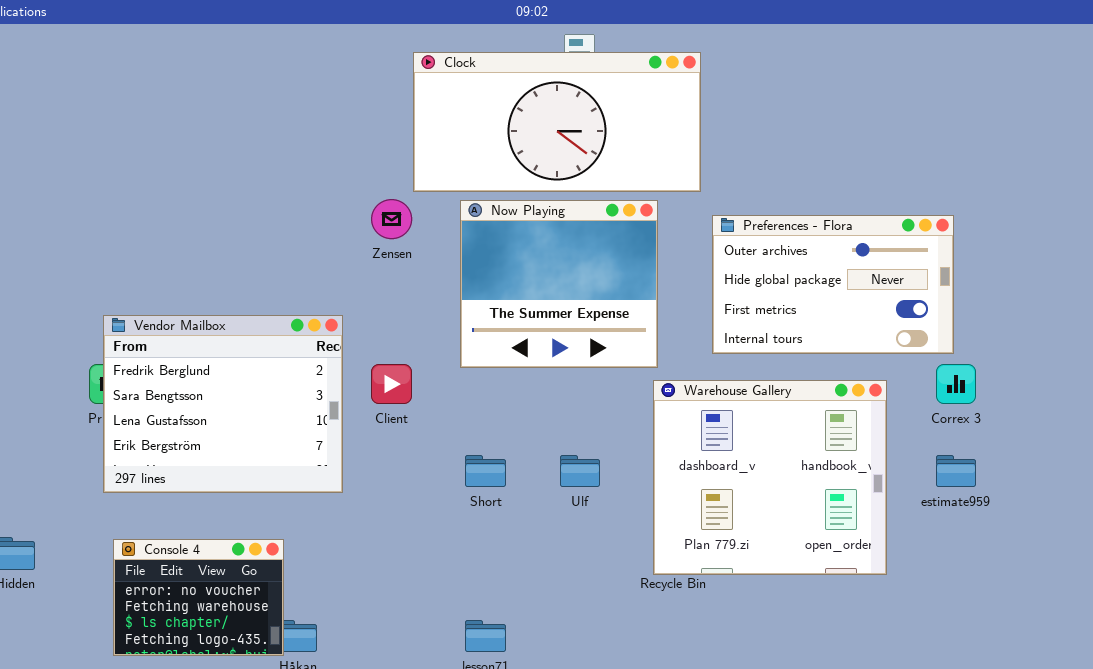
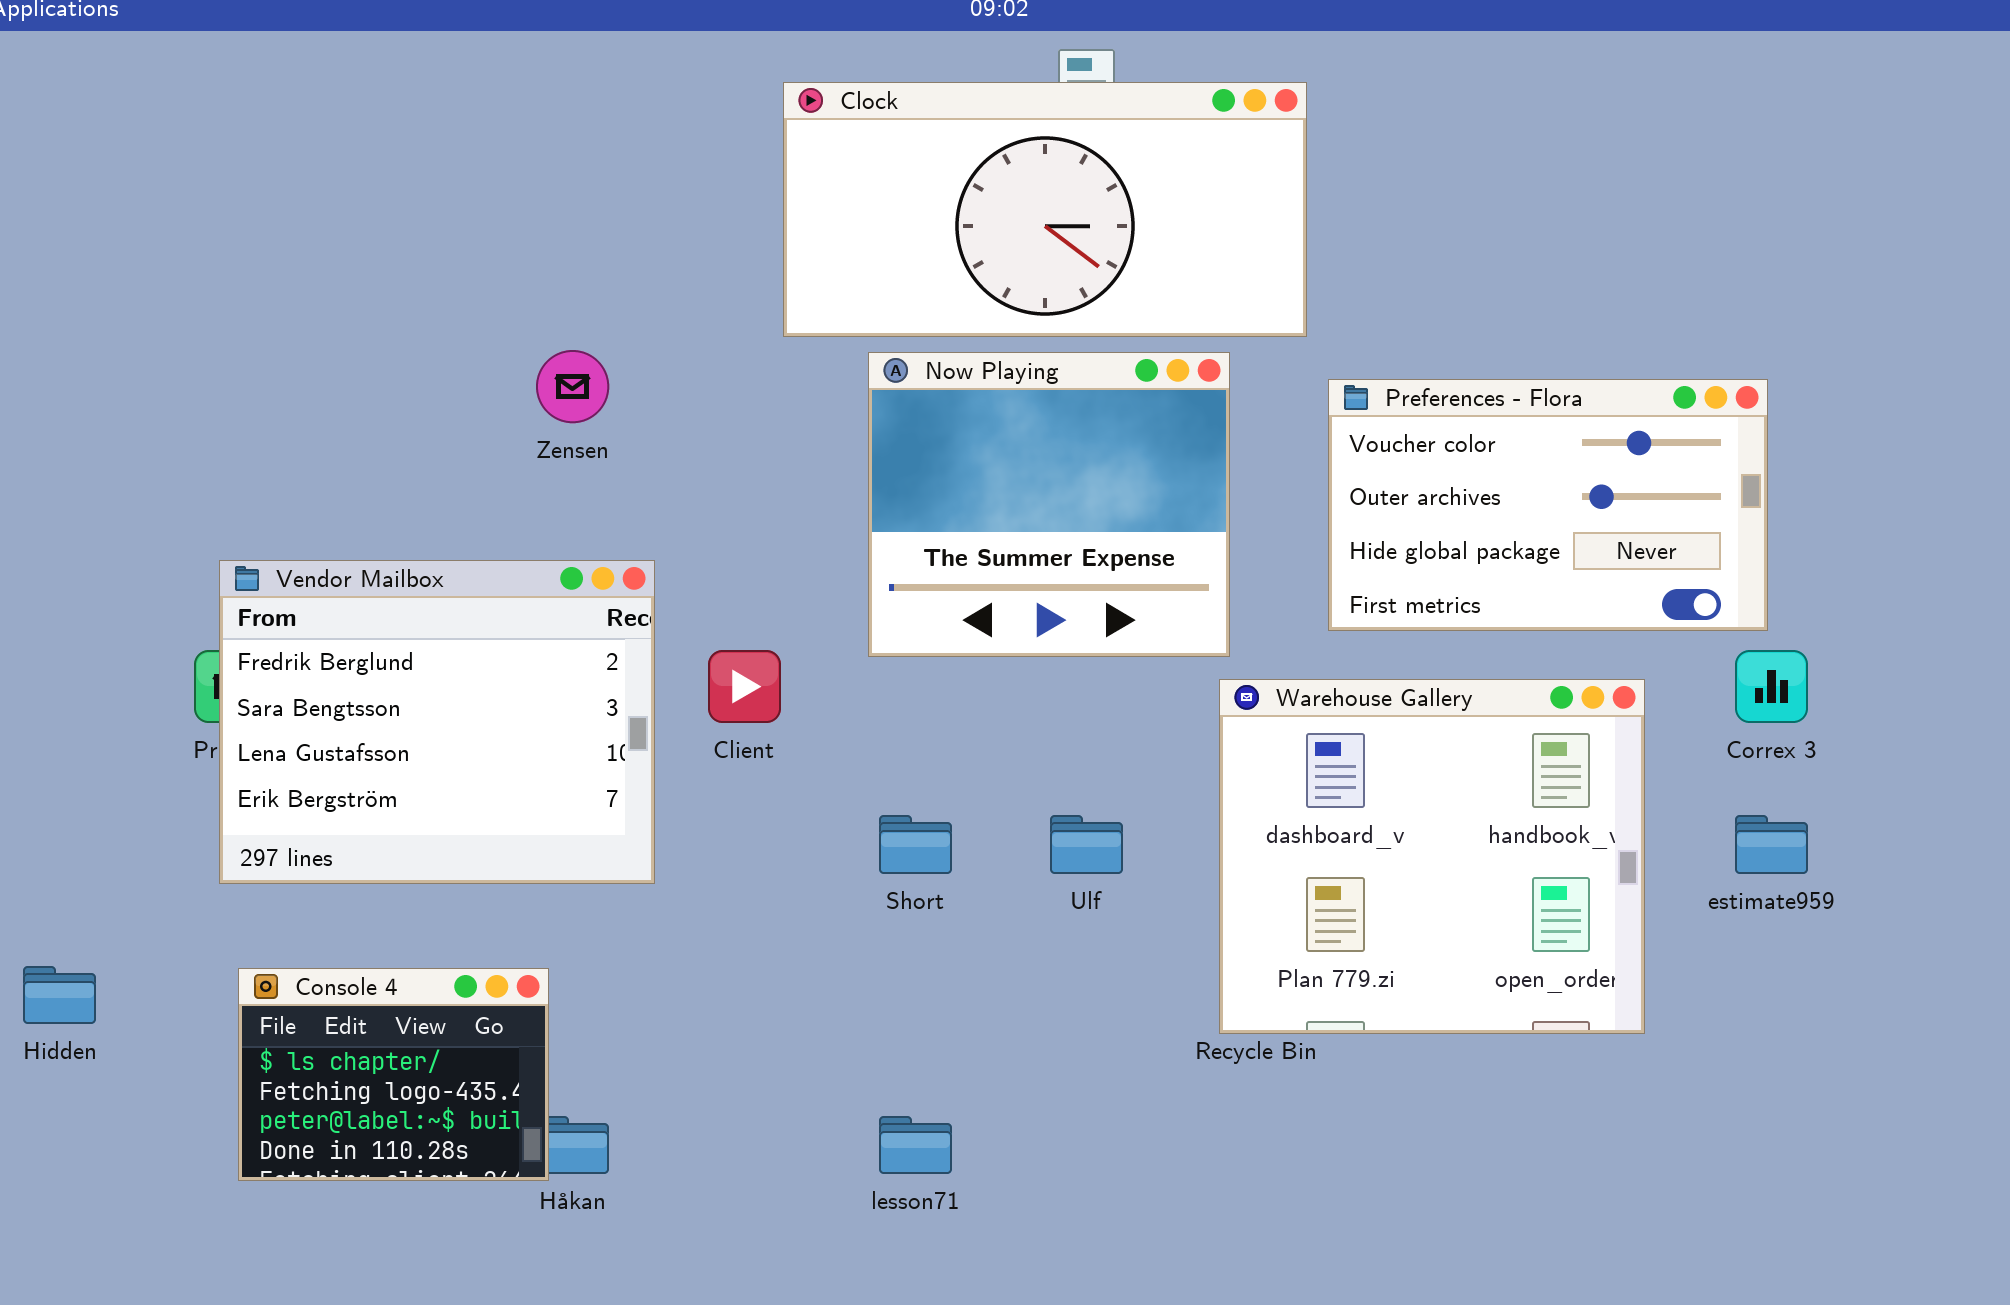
Zensen: [371,199,412,239] -> [536,350,609,423], moved
Preferences - Flora: [712,215,954,354] -> [1328,379,1768,631], scrolled up 1 row
Console 4: [113,539,284,656] -> [238,968,549,1181], scrolled down 2 rows

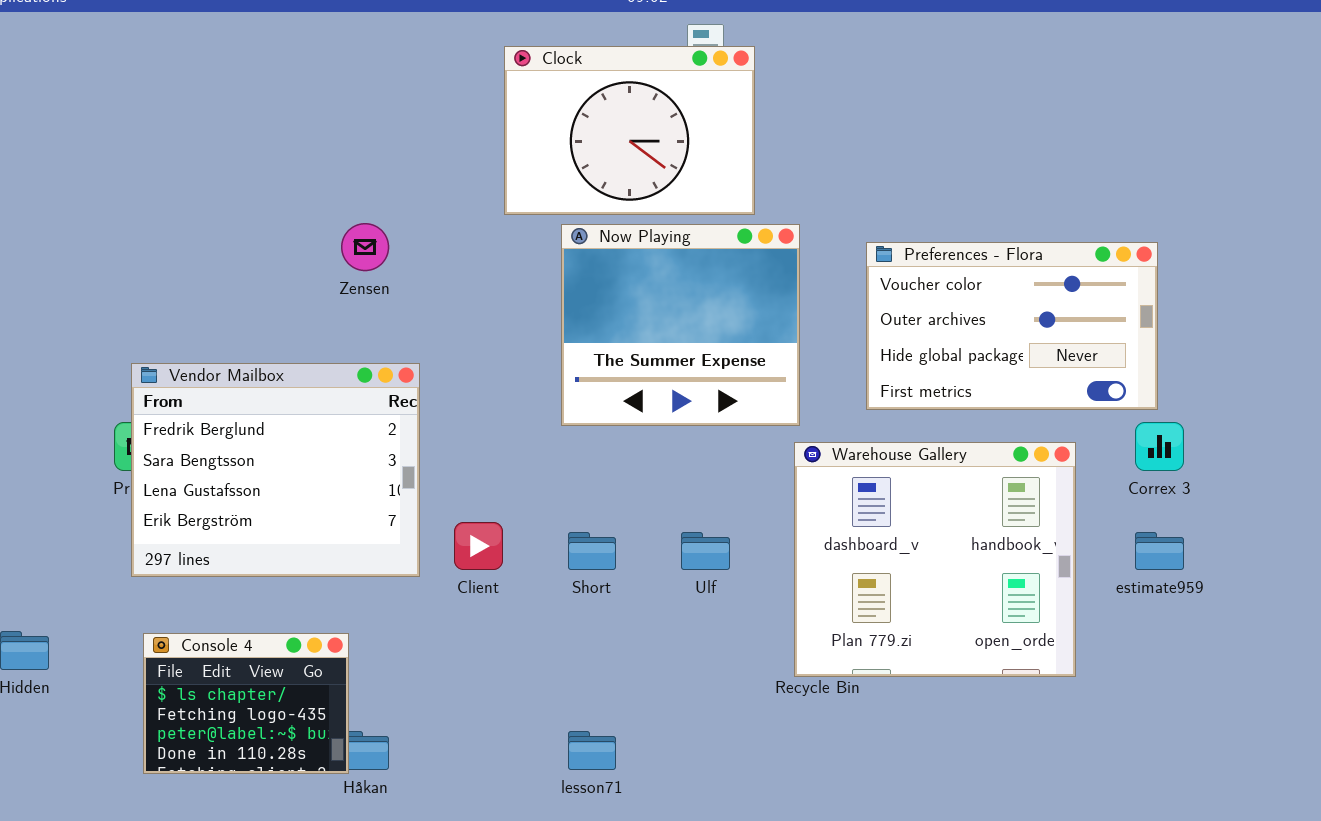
Clock: [783,82,1307,337] -> [504,46,755,215], resized
Client: [708,650,781,723] -> [454,522,503,570], moved

